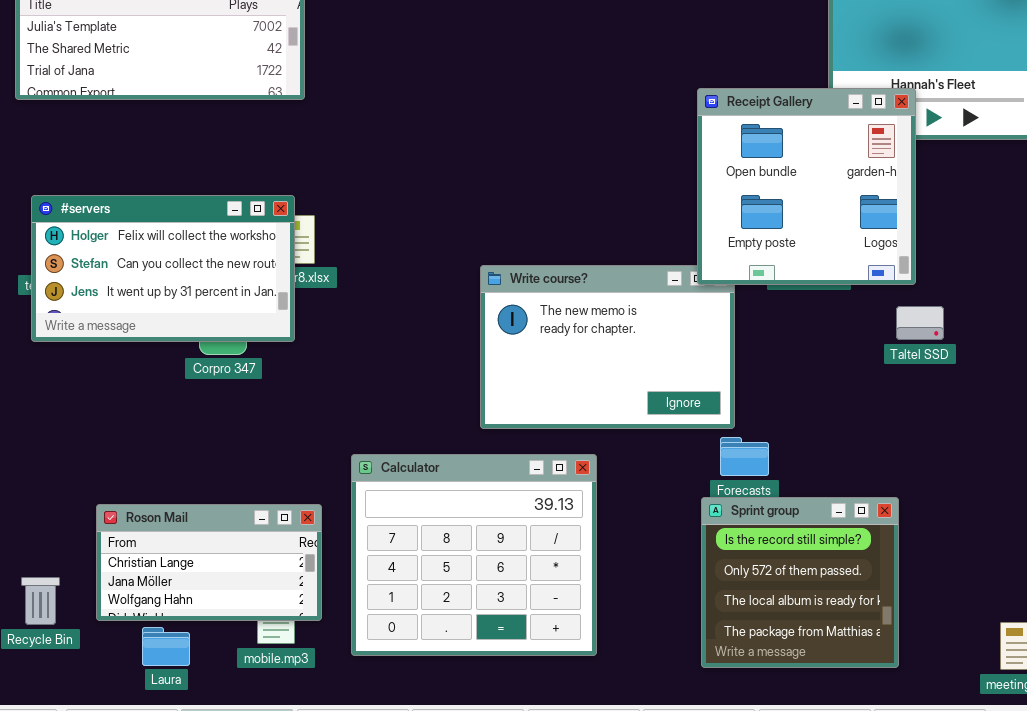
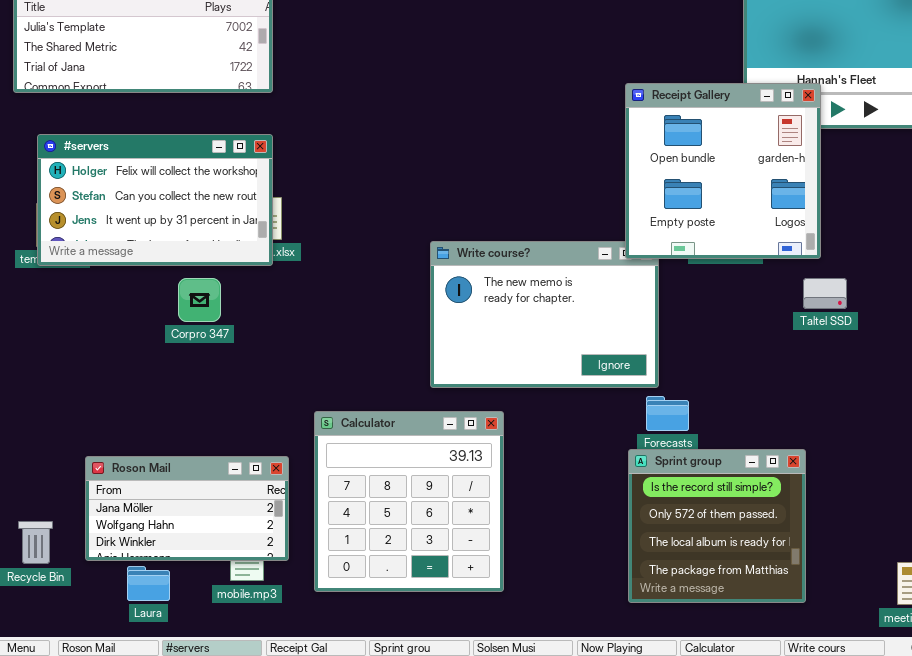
#servers: [31,195,295,342] -> [37,134,273,266], moved
Calculator: [351,454,597,656] -> [314,411,504,592], resized
Roson Mail: [96,504,322,621] -> [85,456,289,561], scrolled down 1 row

